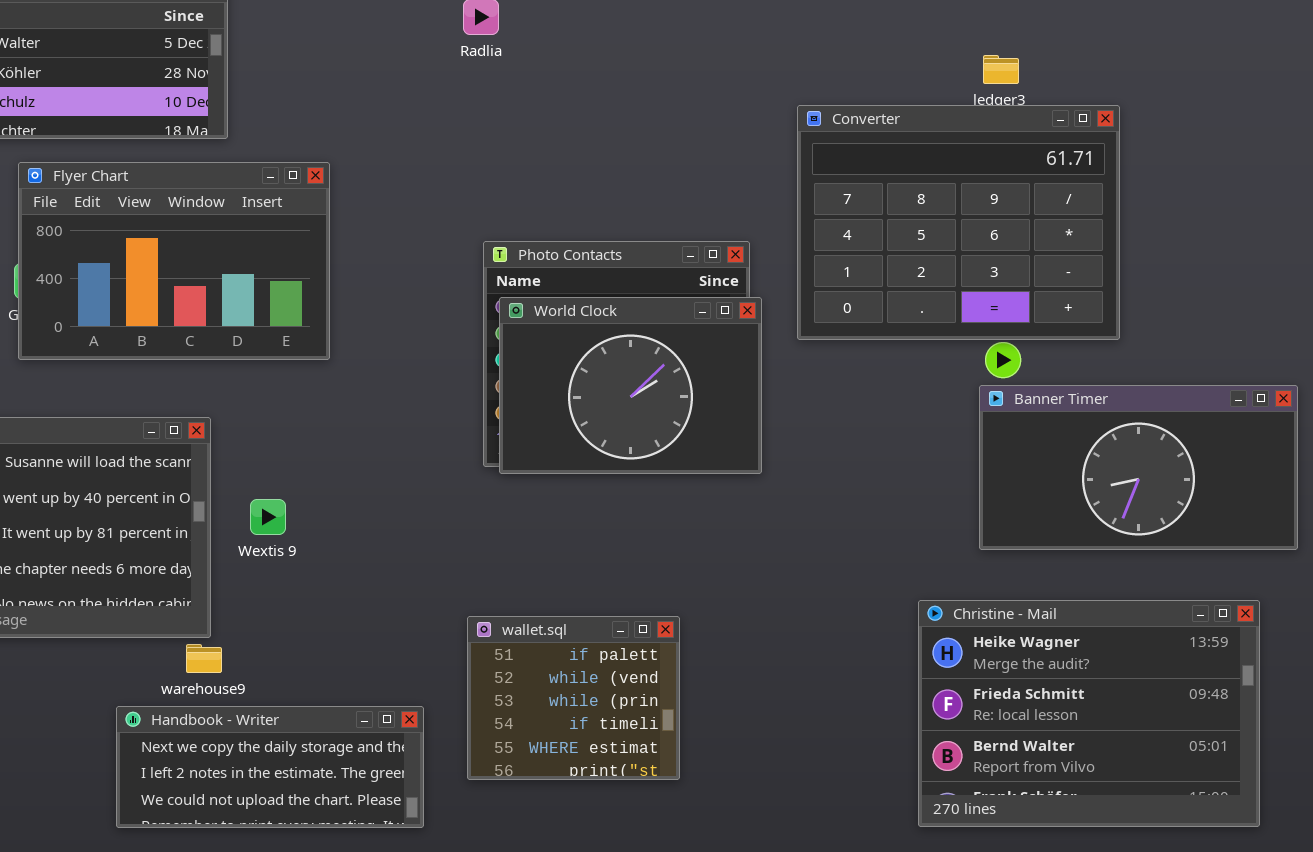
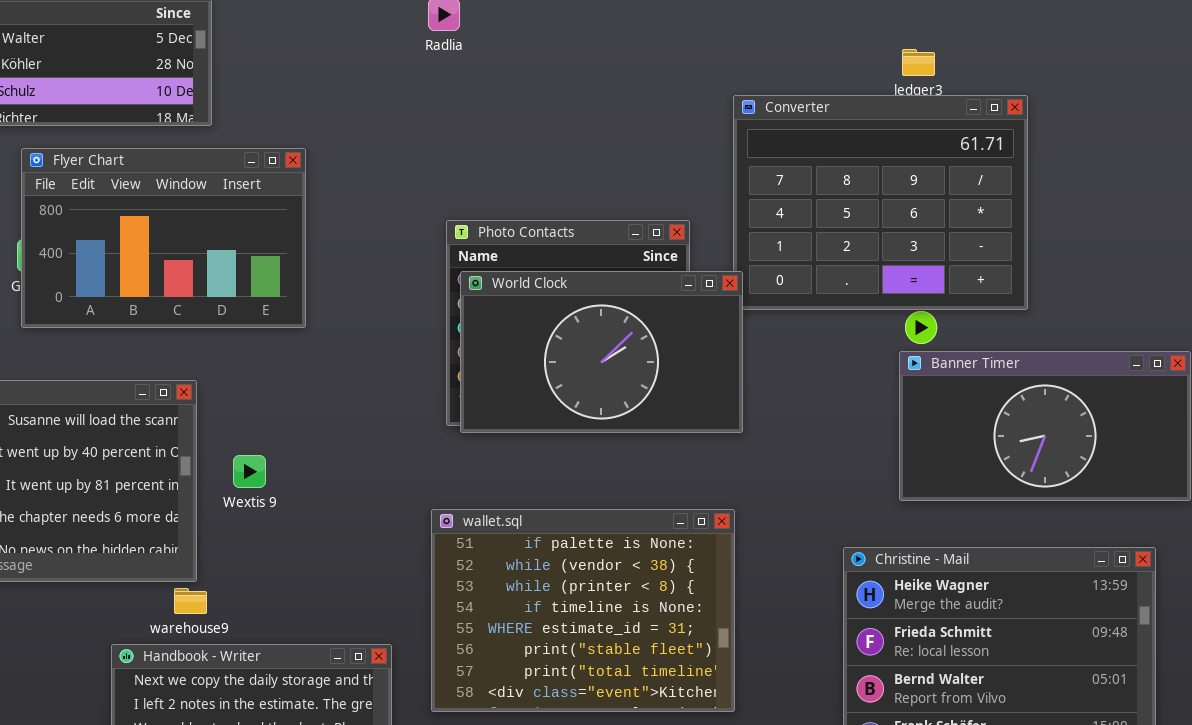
World Clock: [499,297,762,474] -> [460,271,743,433], resized
wallet.sql: [467,616,680,780] -> [431,509,735,712], resized

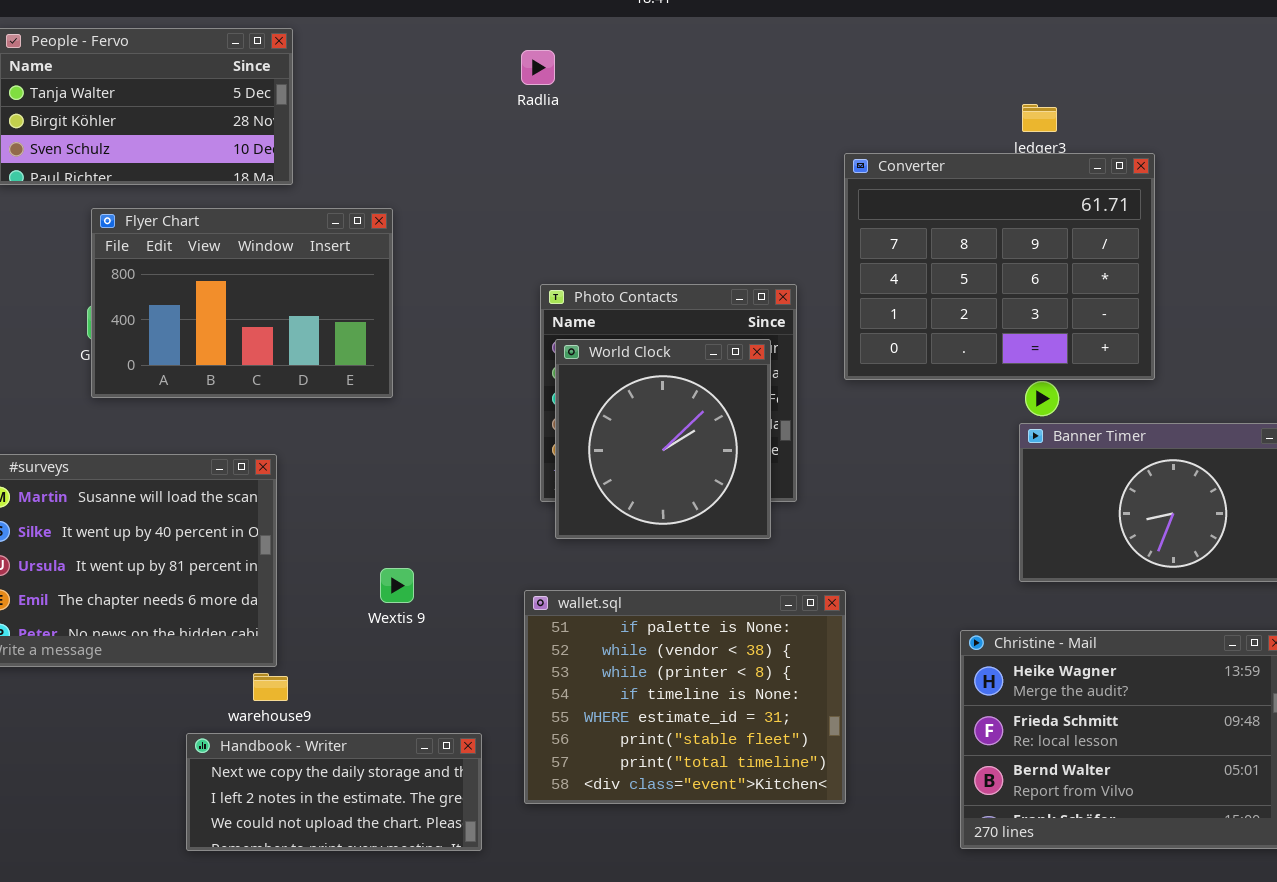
World Clock: [460,271,743,433] -> [555,339,771,539], resized
Wextis 9: [233,455,266,488] -> [380,568,414,603], moved

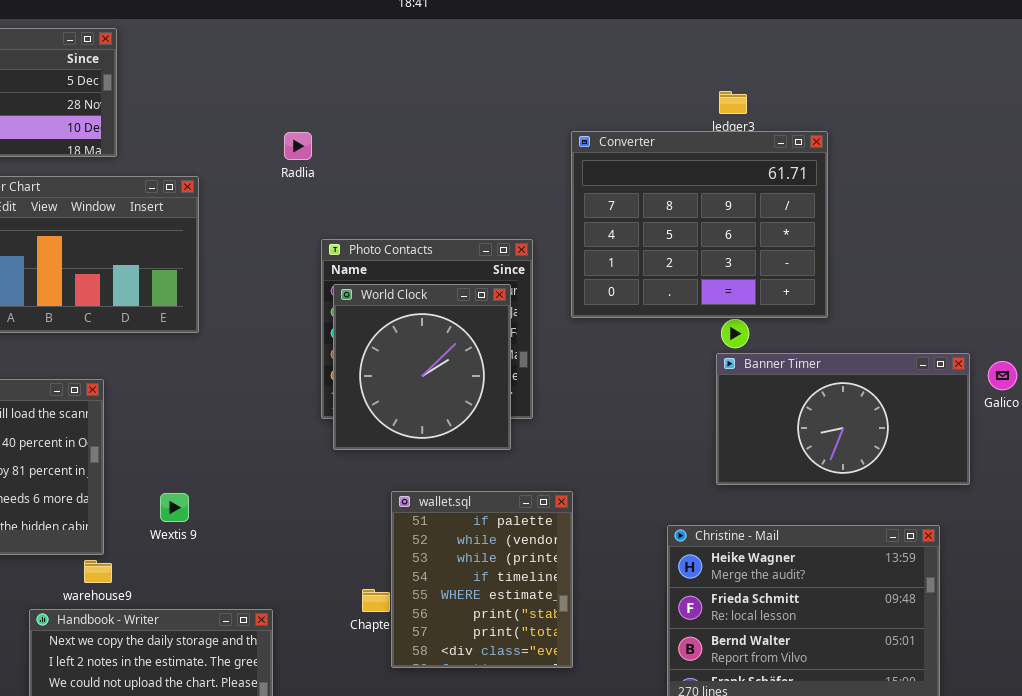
Radlia: [521,50,555,85] -> [284,132,312,160], moved
Wextis 9: [380,568,414,603] -> [160,493,189,522], moved
wallet.sql: [524,590,846,804] -> [391,491,573,668], resized

